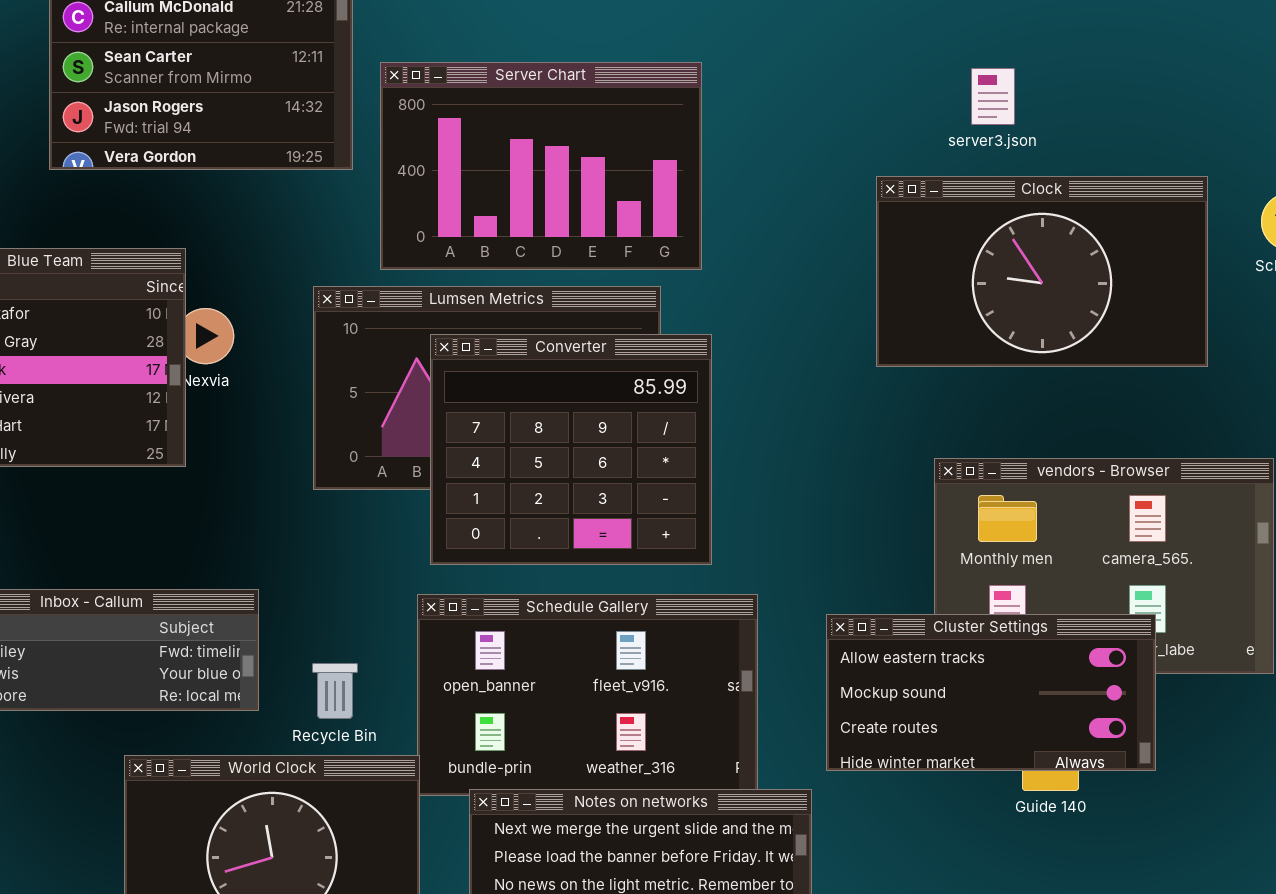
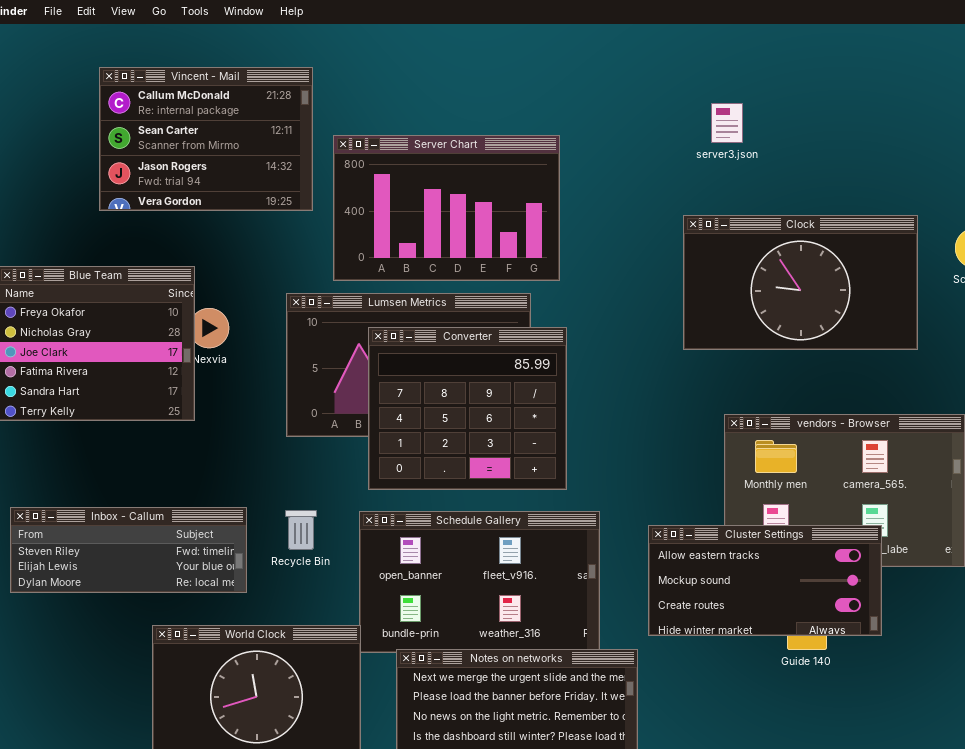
server3.json: [971,68,1015,125] -> [711,103,743,143], moved
Recycle Bin: [312,663,358,719] -> [285,510,317,550], moved

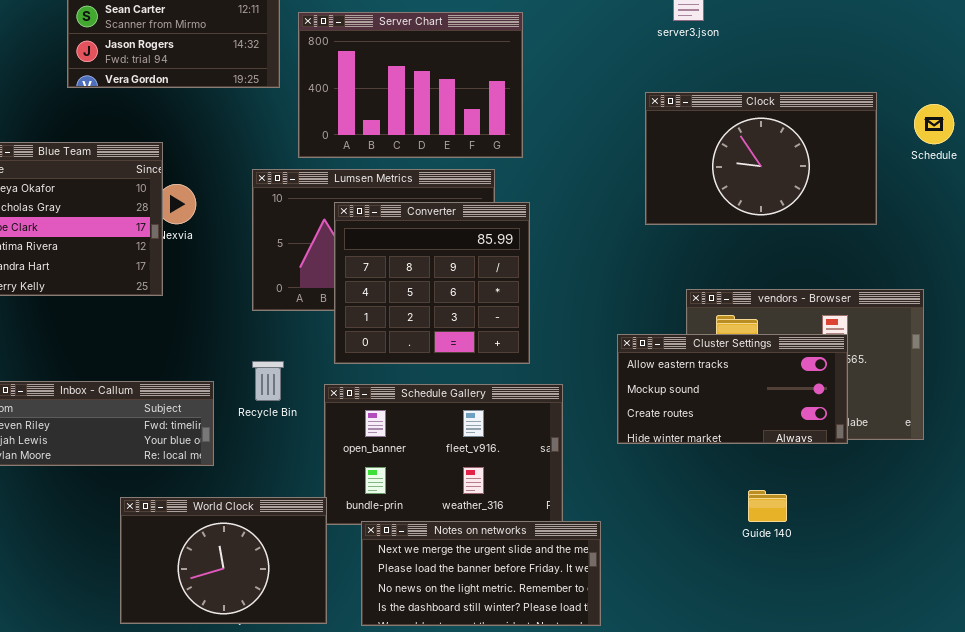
Recycle Bin: [285,510,317,550] -> [252,361,284,401], moved
Cluster Settings: [648,525,882,636] -> [617,334,848,444], moved

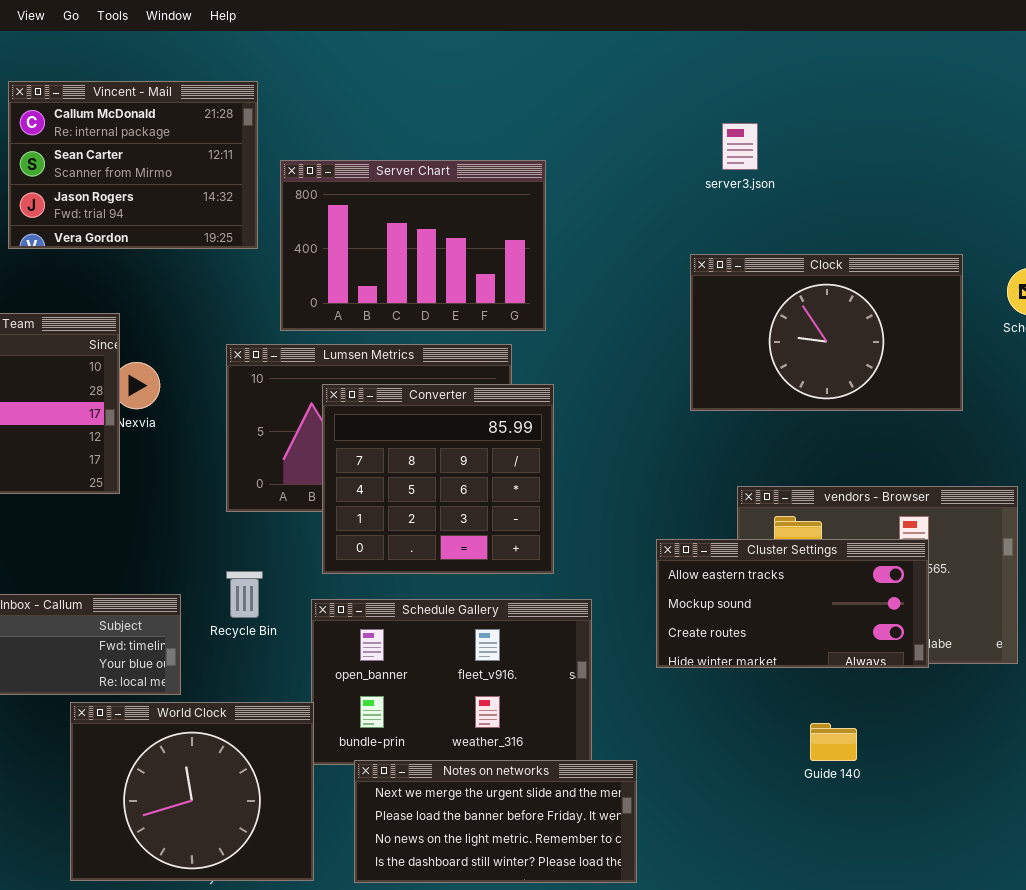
World Clock: [120,497,327,624] -> [70,702,314,881], resized

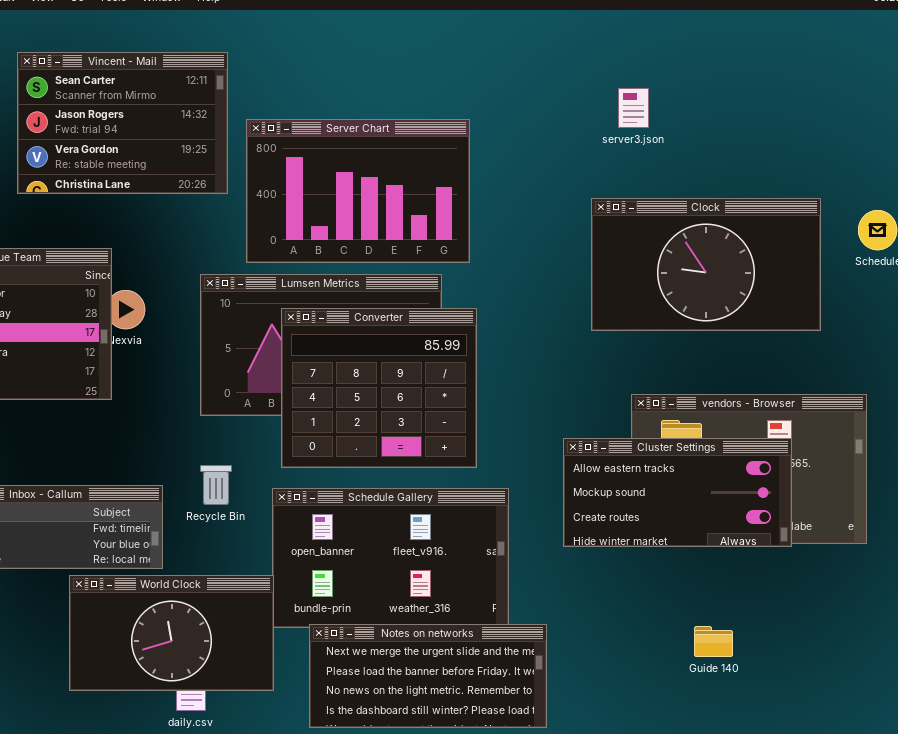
Vincent - Mail: [8,81,258,249] -> [17,52,228,194], scrolled down 1 row
World Clock: [70,702,314,881] -> [69,575,274,691], resized
Guide 140: [810,723,857,761] -> [694,626,733,657], moved

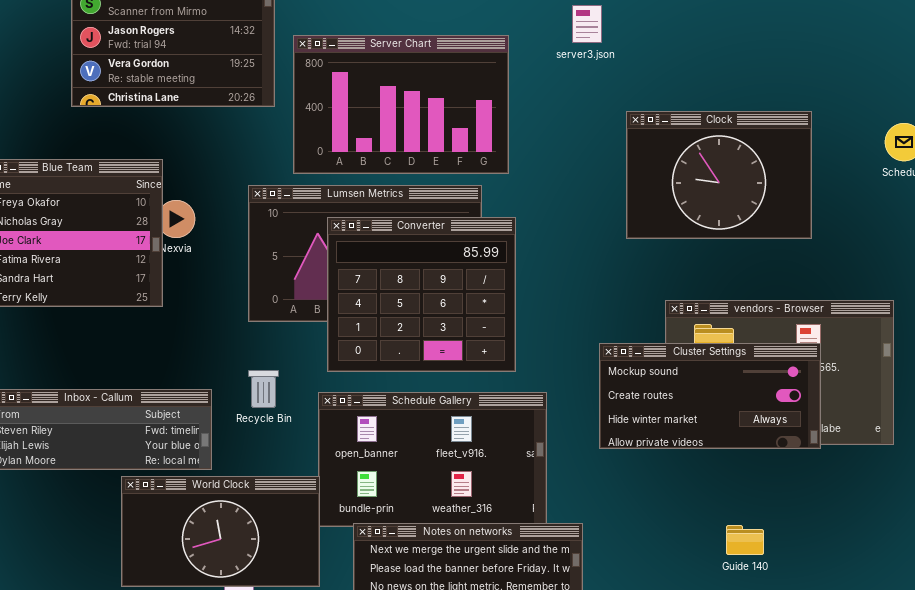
server3.json: [618,88,649,128] -> [572,5,602,43], moved
Clock: [591,198,821,331] -> [626,111,812,239], resized
Cluster Settings: [563,438,792,547] -> [599,343,821,449], scrolled down 1 row

